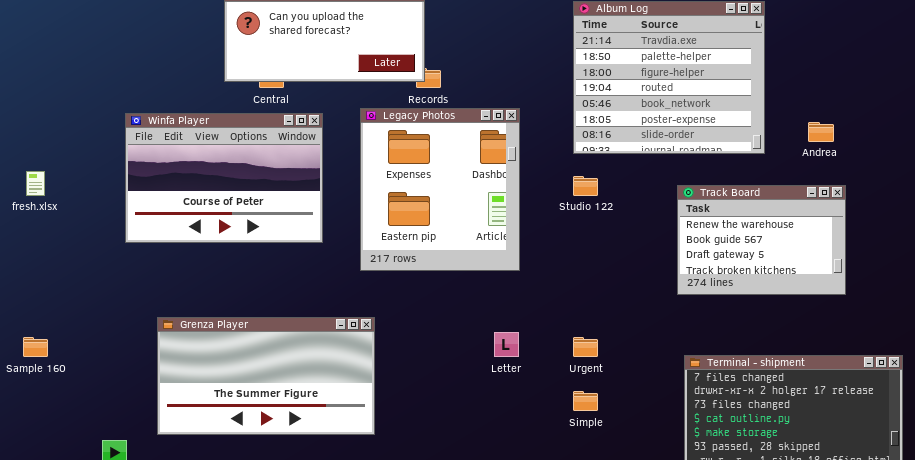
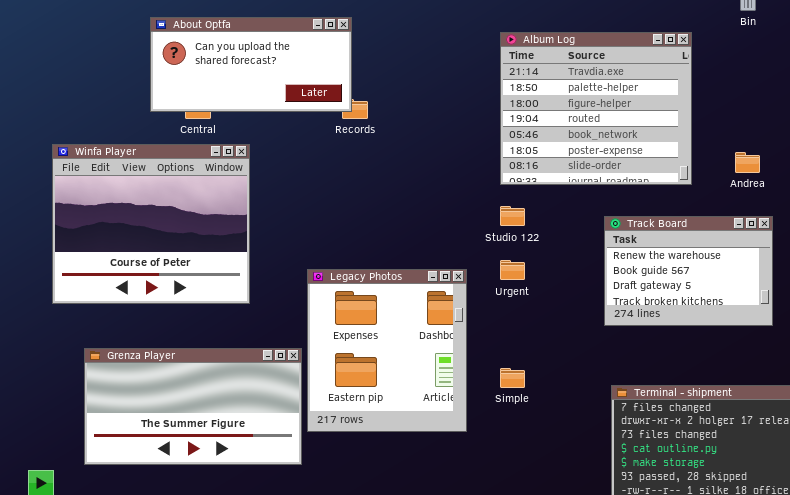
Legacy Photos: [360,108,520,271] -> [307,269,467,432], moved
Winfa Player: [125,113,323,243] -> [52,144,250,304], resized
Urgent: [573,337,598,357] -> [500,260,525,280], moved
Simple: [573,391,598,411] -> [500,368,525,388], moved

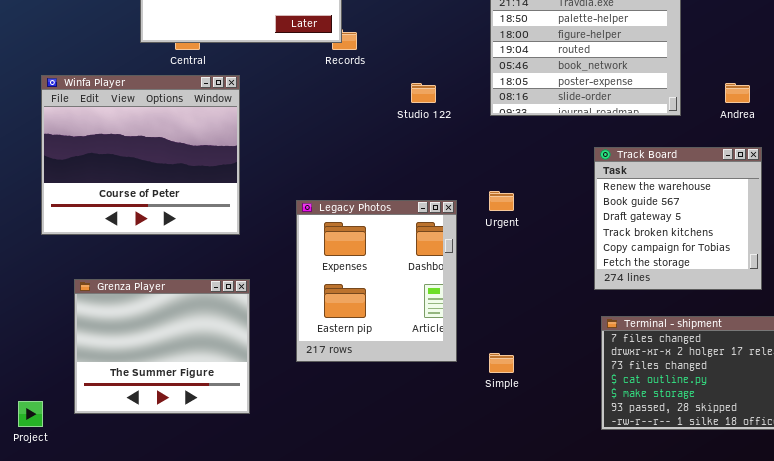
Studio 122: [500,206,525,226] -> [411,83,436,103], moved
Track Board: [604,216,773,326] -> [594,147,762,290], resized
Grenza Player: [84,348,302,465] -> [74,279,250,414], resized
Simple: [500,368,525,388] -> [489,353,514,373], moved

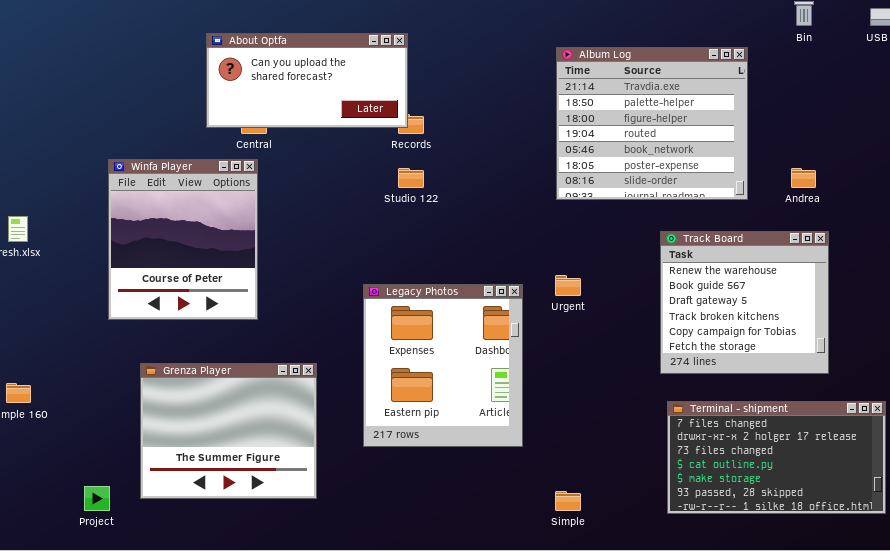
Winfa Player: [41,75,240,235] -> [108,159,258,320], resized
Studio 122: [411,83,436,103] -> [398,168,424,188], moved
Simple: [489,353,514,373] -> [555,491,581,511], moved

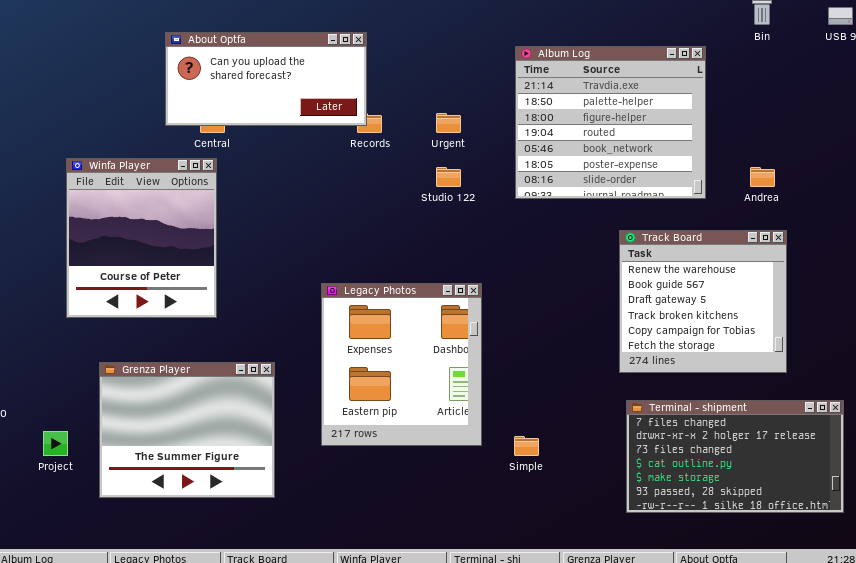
Studio 122: [398,168,424,188] -> [436,167,461,187], moved
Urgent: [555,275,581,296] -> [436,113,461,133], moved
Project: [84,486,110,511] -> [43,431,68,456], moved
Simple: [555,491,581,511] -> [514,436,539,456], moved

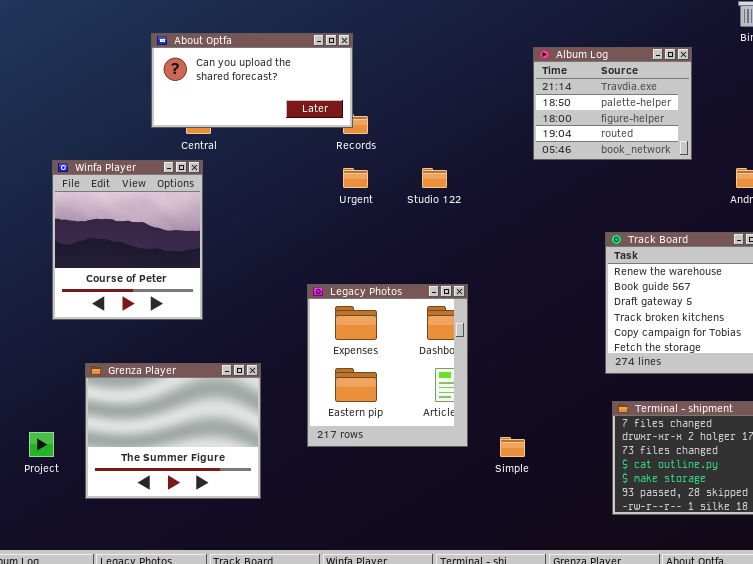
Album Log: [515,46,706,199] -> [533,47,692,160], resized
Urgent: [436,113,461,133] -> [343,168,368,188], moved

